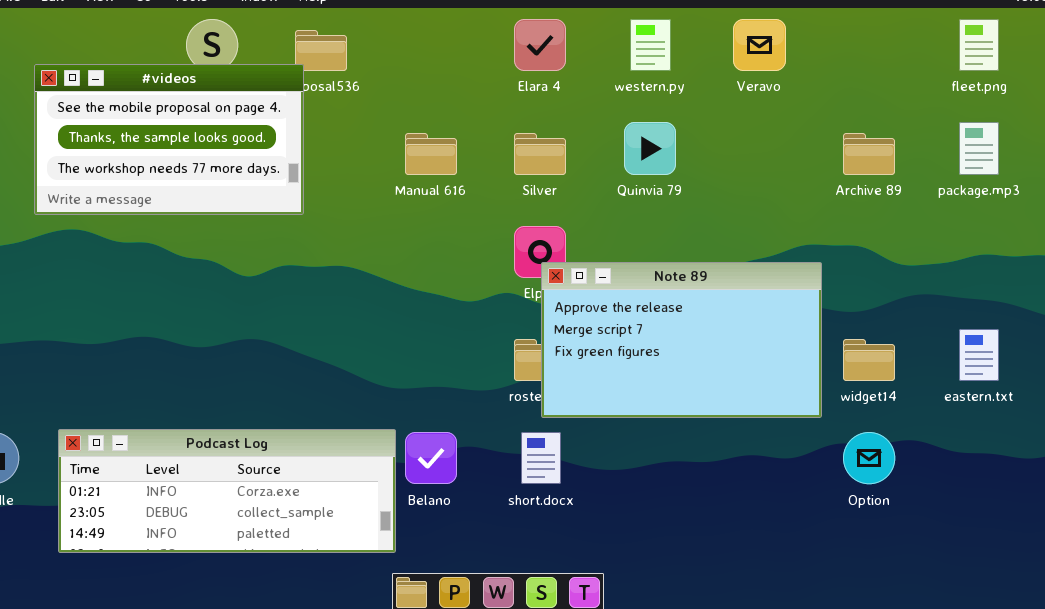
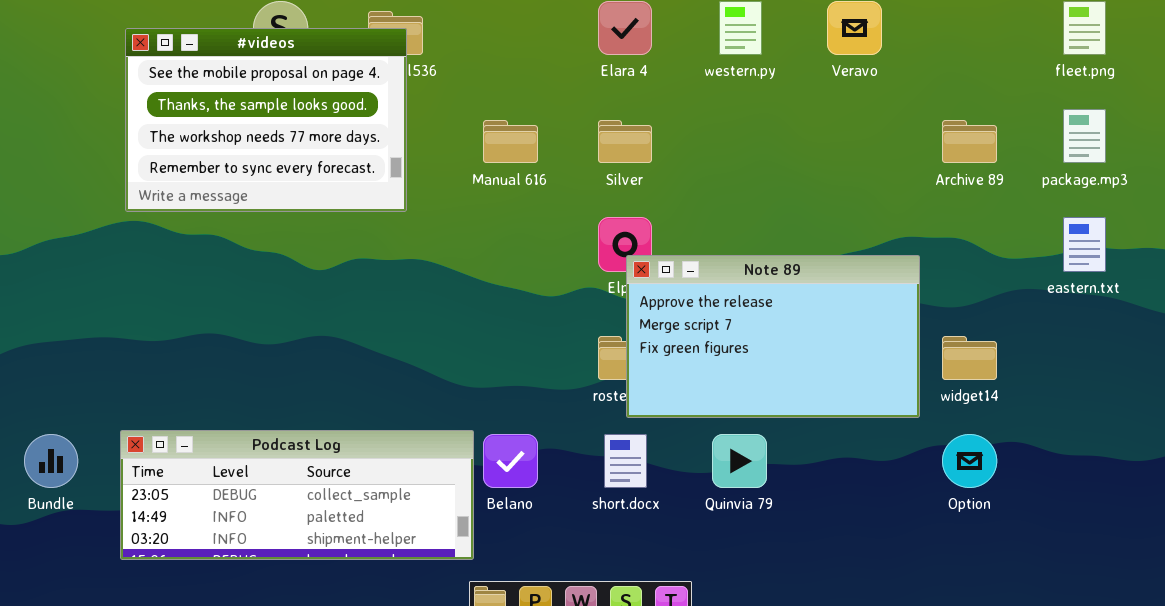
#videos: [34,64,304,215] -> [125,28,407,212], moved, resized
Quinvia 79: [624,122,676,175] -> [712,434,767,488], moved
eastern.txt: [959,329,999,381] -> [1063,217,1106,272], moved
Podcast Log: [58,429,396,553] -> [120,430,474,560], scrolled down 1 row

